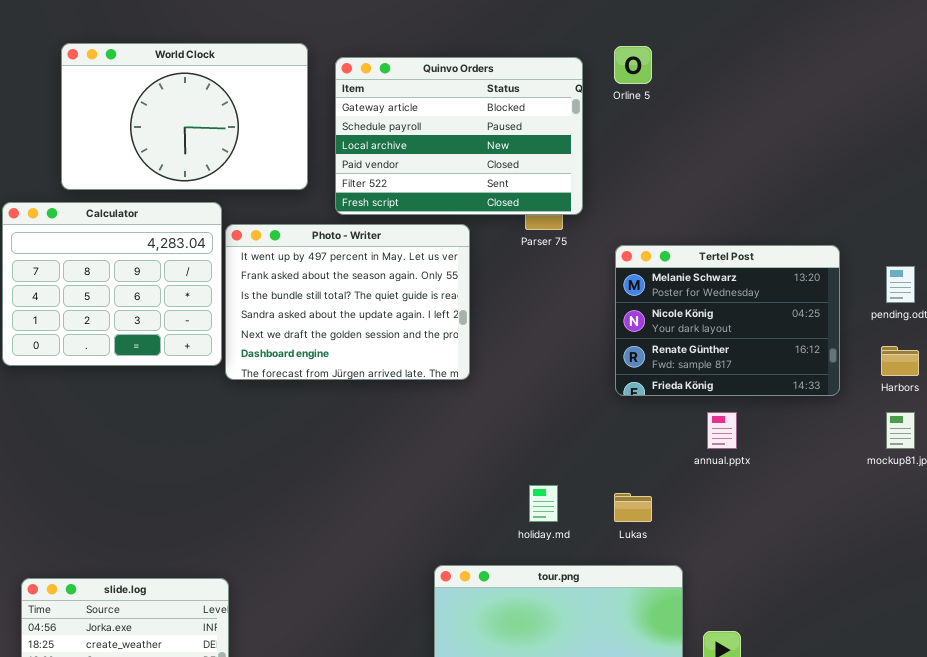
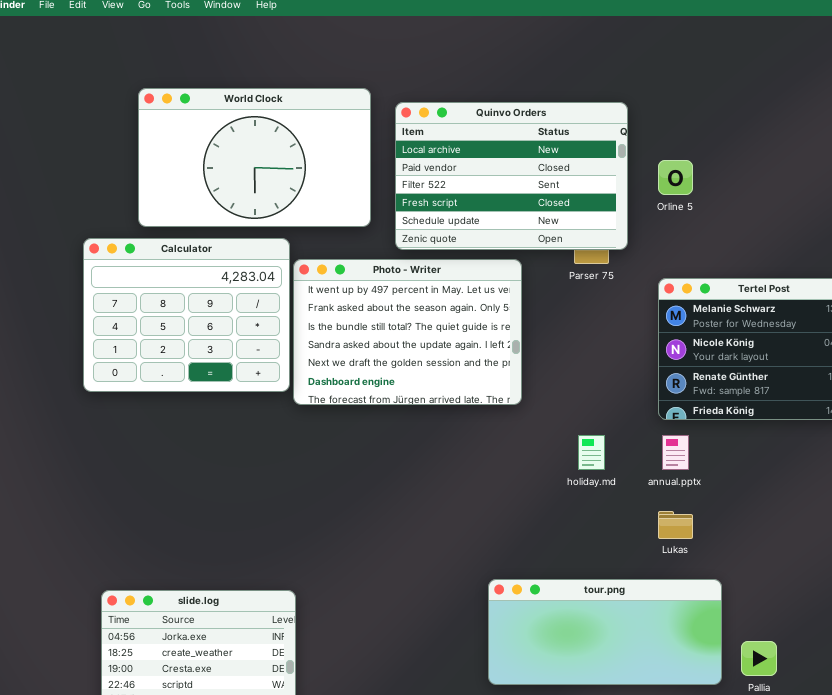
Orline 5: [614,46,652,84] -> [658,160,693,195], moved
Quinvo Orders: [335,57,583,215] -> [395,102,628,250], scrolled down 2 rows
annual.pptx: [707,412,737,449] -> [662,435,689,470], moved
holiday.md: [529,485,558,522] -> [578,435,605,470], moved

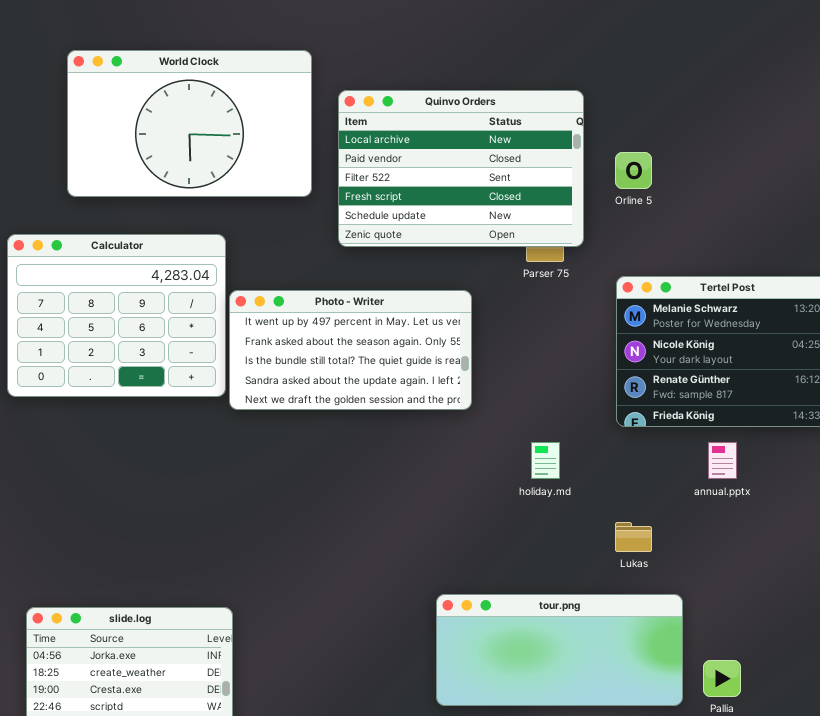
World Clock: [138,88,371,227] -> [67,50,312,197], moved
Photo - Writer: [293,259,522,405] -> [229,290,472,410], resized
annual.pptx: [662,435,689,470] -> [708,442,737,479], moved

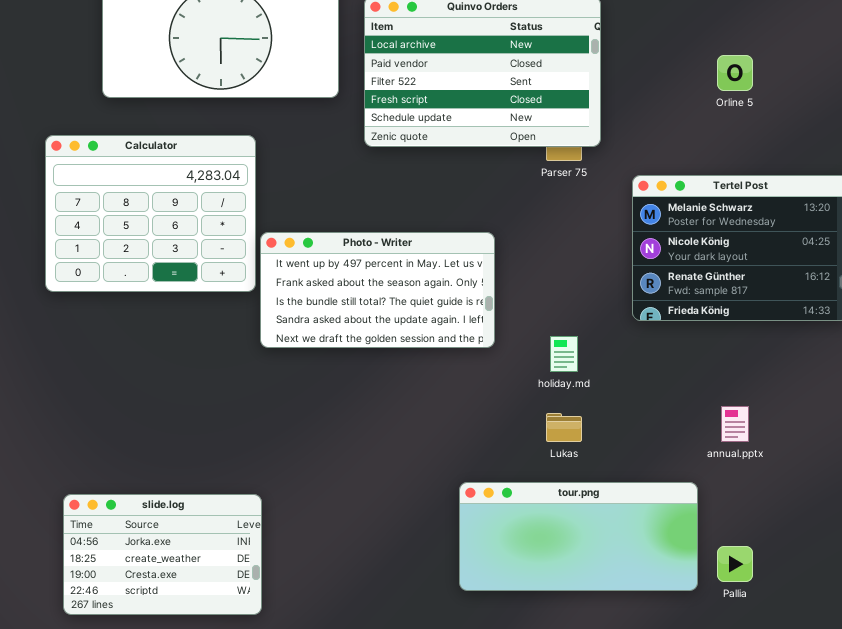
Orline 5: [615,152,652,189] -> [717,55,753,91], moved
Photo - Writer: [229,290,472,410] -> [260,232,495,348], moved
annual.pptx: [708,442,737,479] -> [721,406,749,442], moved
Lukas: [615,522,652,552] -> [546,413,582,442], moved

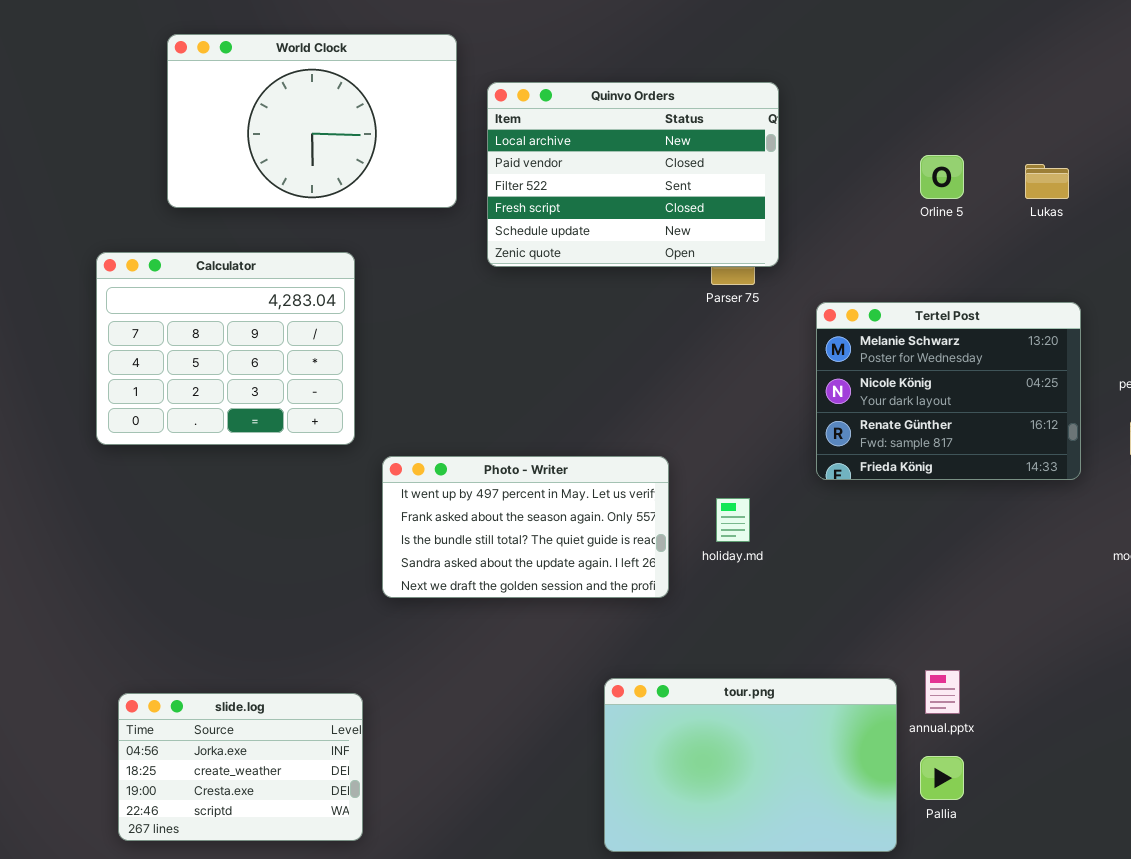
Photo - Writer: [260,232,495,348] -> [382,456,669,598], moved
annual.pptx: [721,406,749,442] -> [925,670,960,714], moved
Lukas: [546,413,582,442] -> [1025,164,1069,199], moved
tour.png: [459,482,698,591] -> [604,678,897,852], resized

